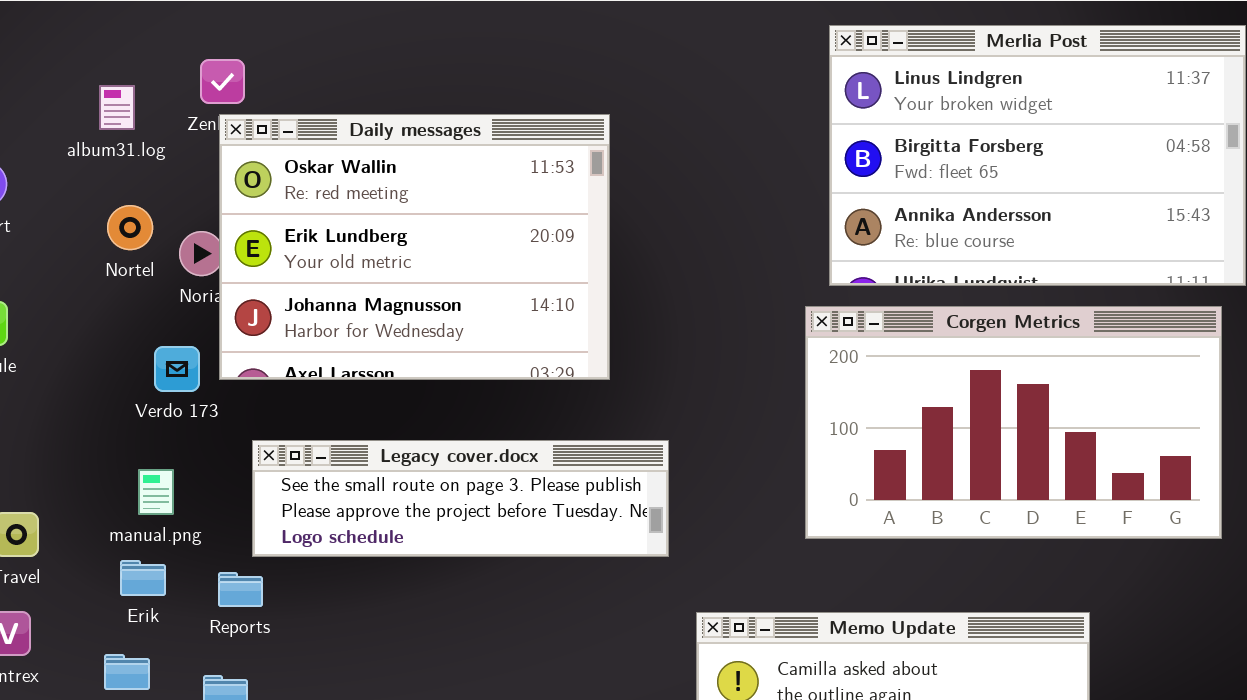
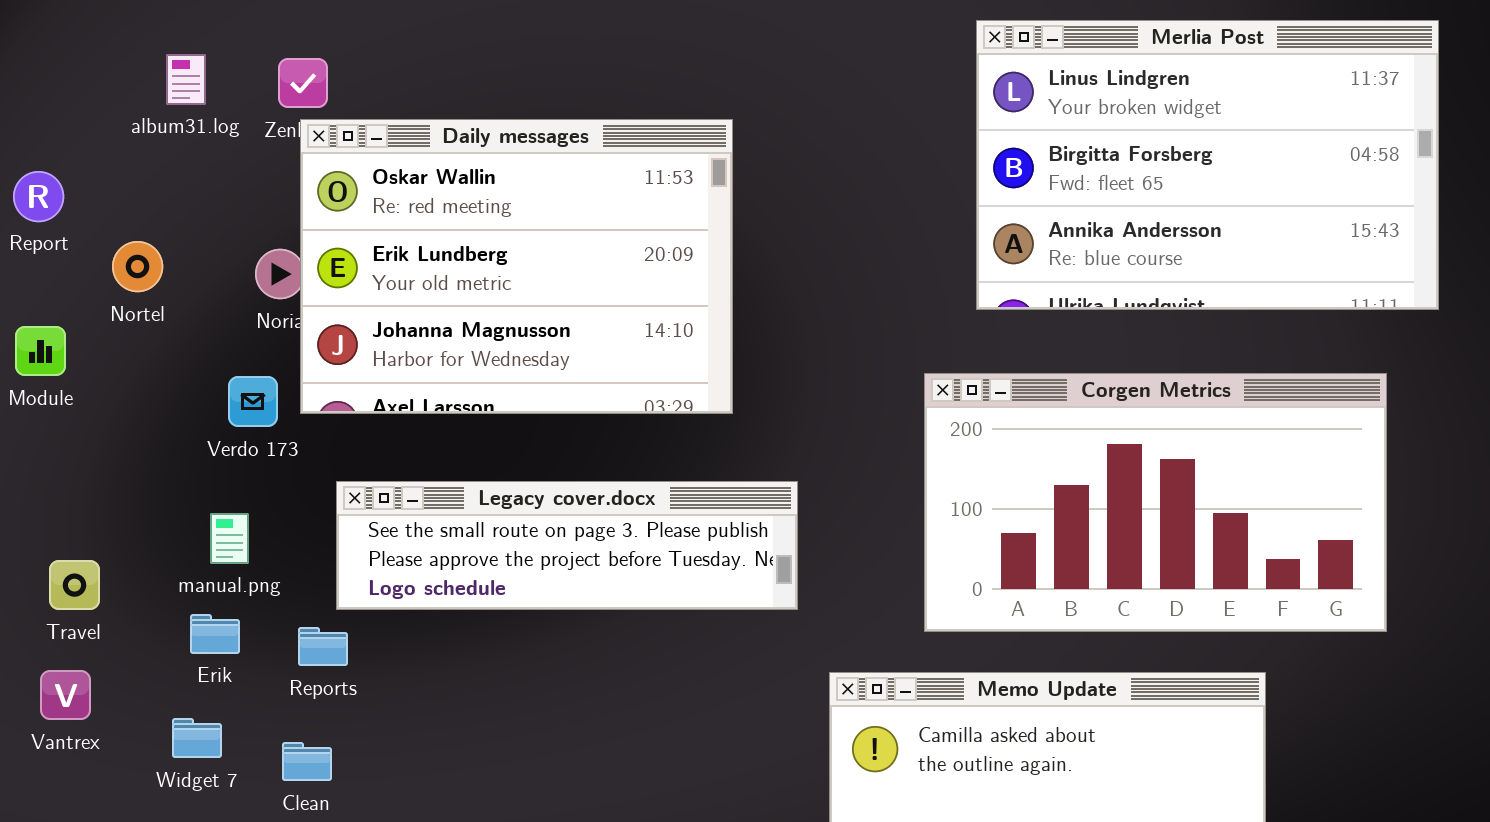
album31.log: [99,85,135,130] -> [166,54,206,105], moved
Nortel: [107,205,153,250] -> [112,241,163,292], moved
Corgen Metrics: [805,306,1222,539] -> [924,373,1387,632], moved

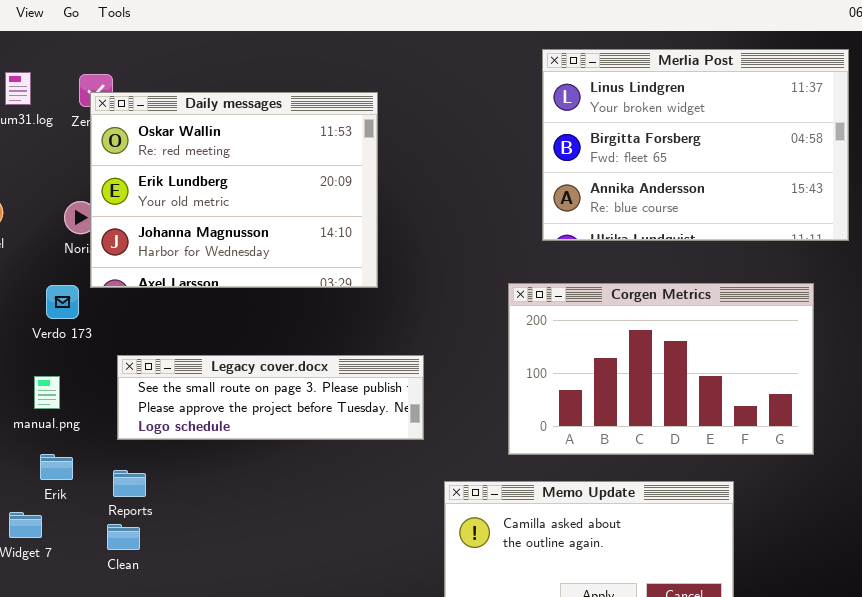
Daily messages: [300,119,733,414] -> [90,92,378,288], moved
Erik: [190,614,240,654] -> [40,454,73,480], moved
Reports: [298,627,348,666] -> [113,470,146,497], moved
Clean: [282,742,332,781] -> [107,524,140,550], moved

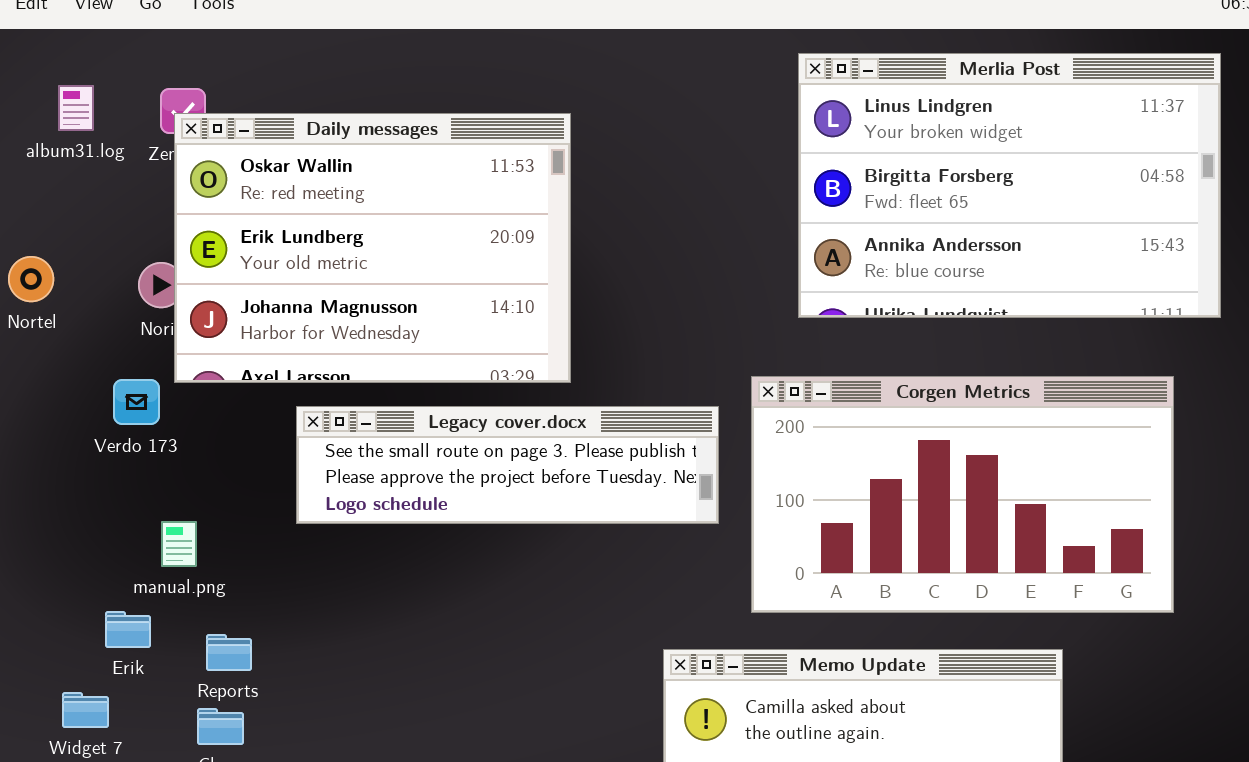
Legacy cover.docx: [117,355,424,440] -> [296,406,719,524], moved
manual.png: [34,376,60,409] -> [161,521,197,567], moved

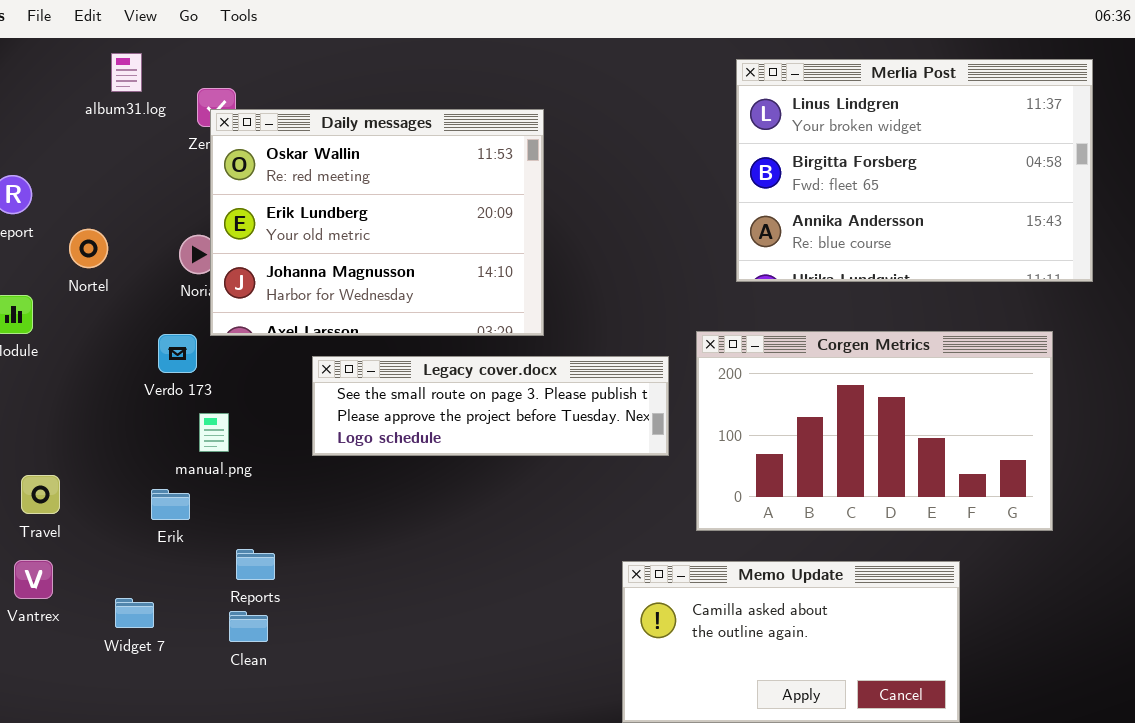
album31.log: [58,85,94,131] -> [111,53,142,92], moved
manual.png: [161,521,197,567] -> [199,413,229,452], moved
Erik: [105,611,151,648] -> [151,489,190,520], moved

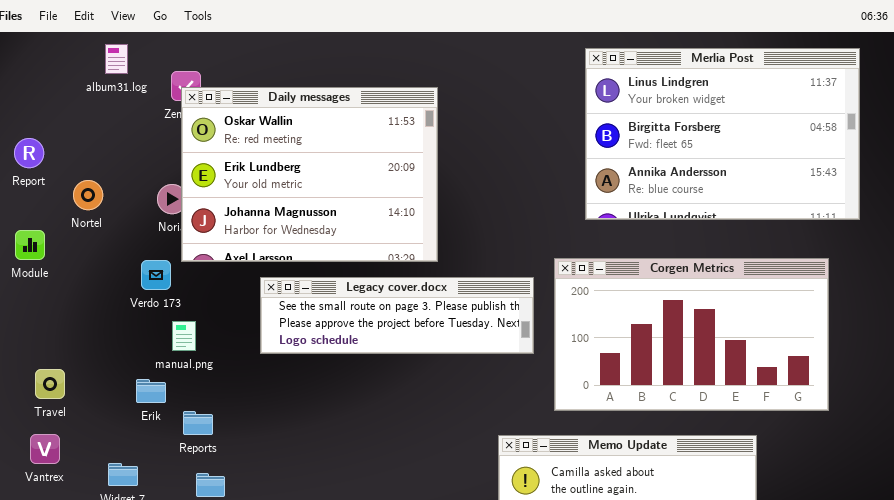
Reports: [236,549,275,580] -> [183,411,213,435], moved

